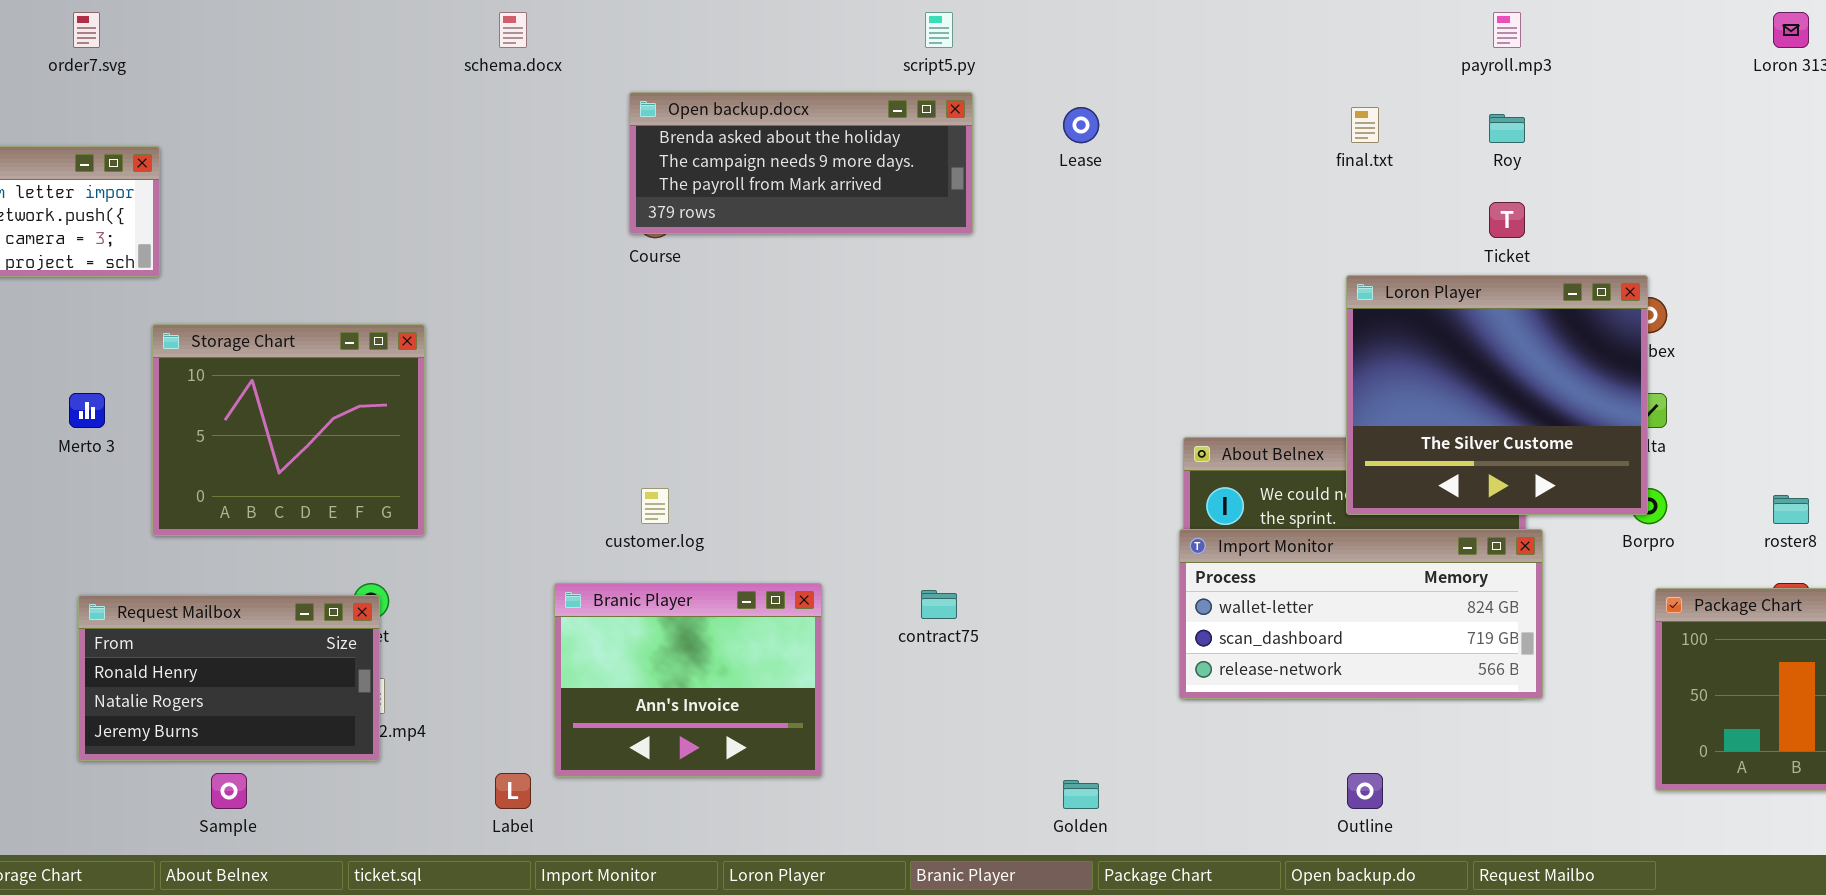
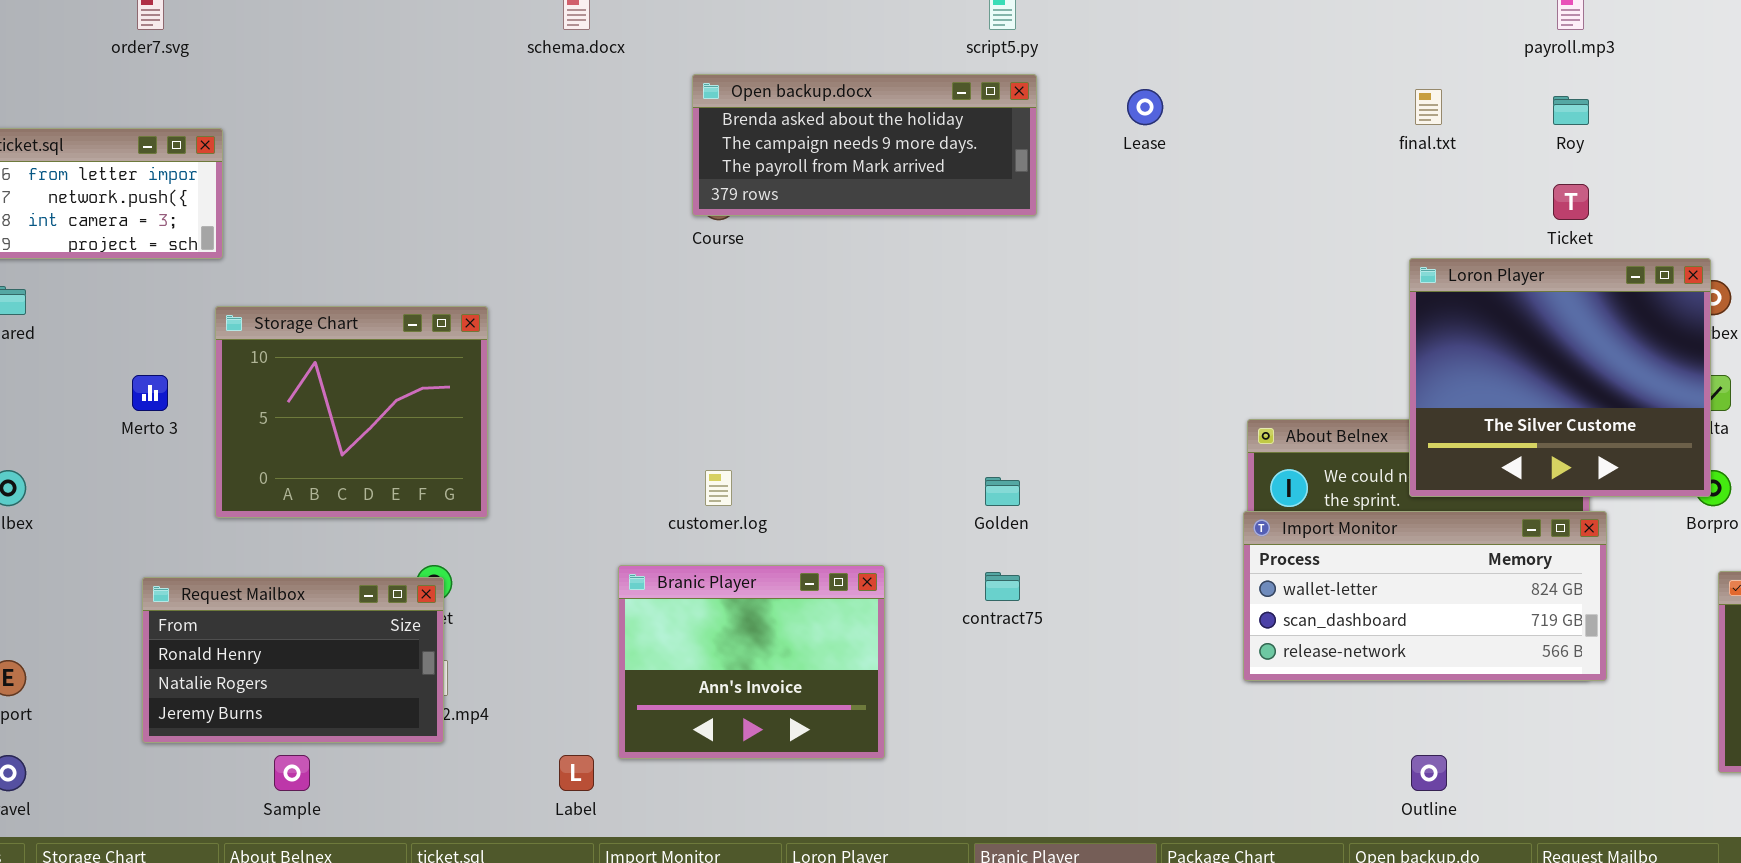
Golden: [1063,780,1099,809] -> [985,477,1020,506], moved

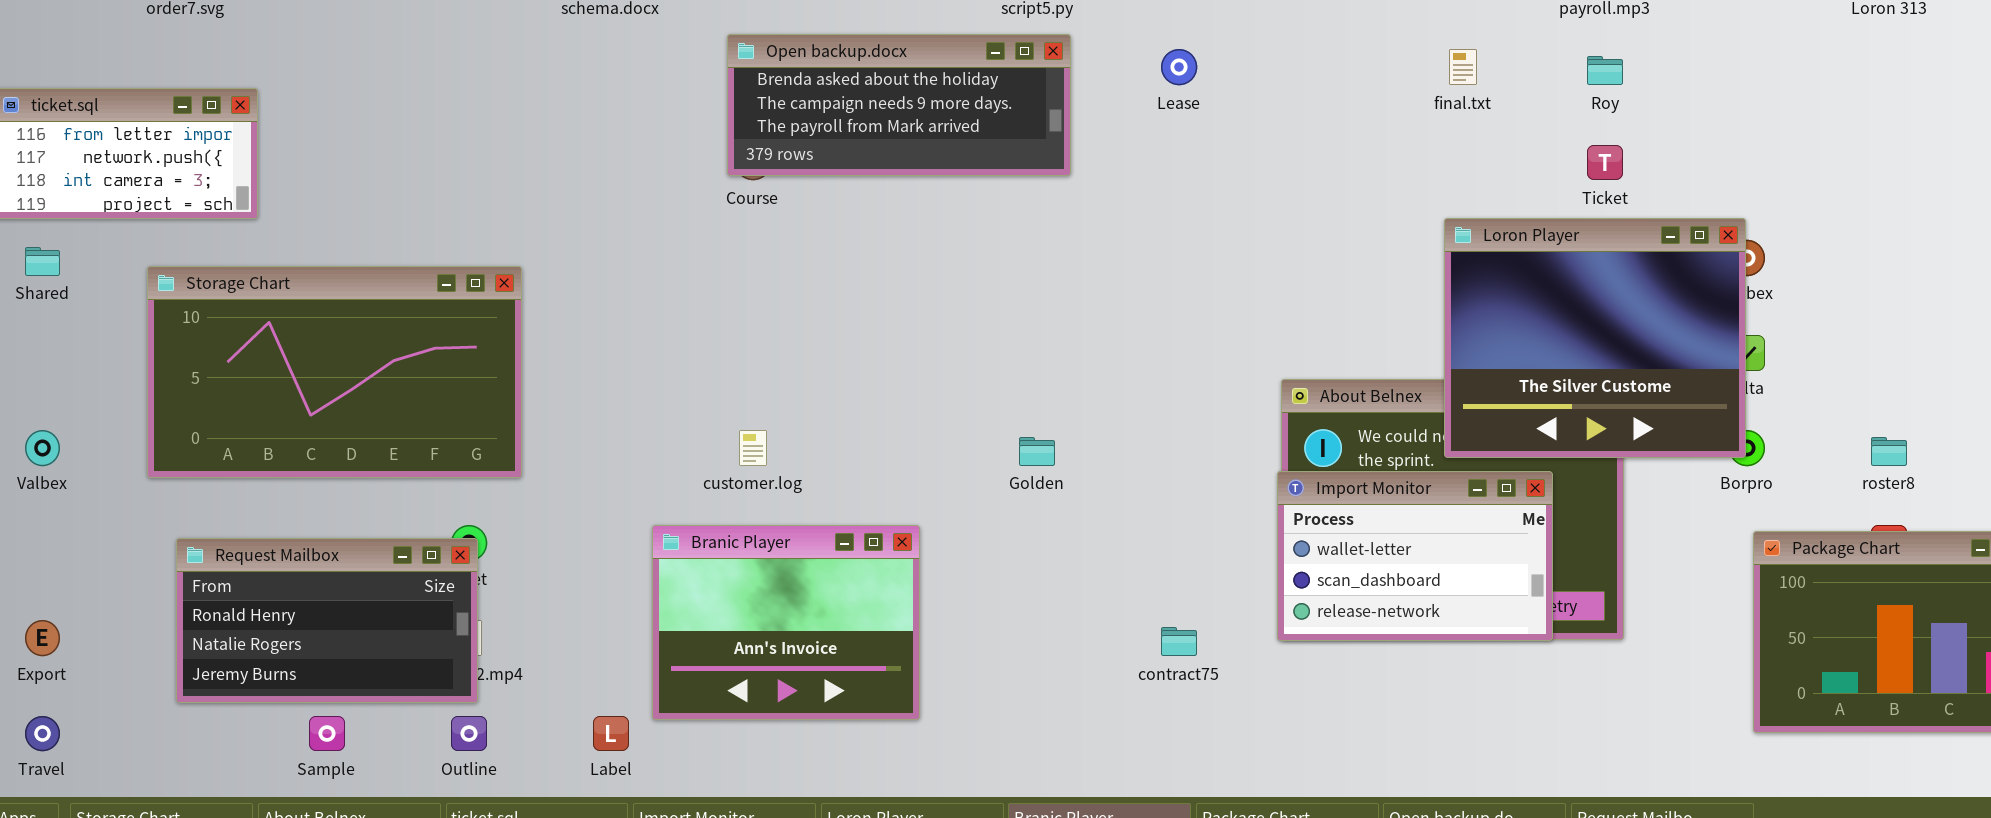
Storage Chart: [215,306,488,518] -> [147,266,522,478], resized
Import Monitor: [1243,511,1607,681] -> [1277,471,1553,641], resized
contract75: [985,572,1020,601] -> [1161,627,1197,656], moved
Outline: [1411,755,1447,791] -> [451,716,487,751], moved

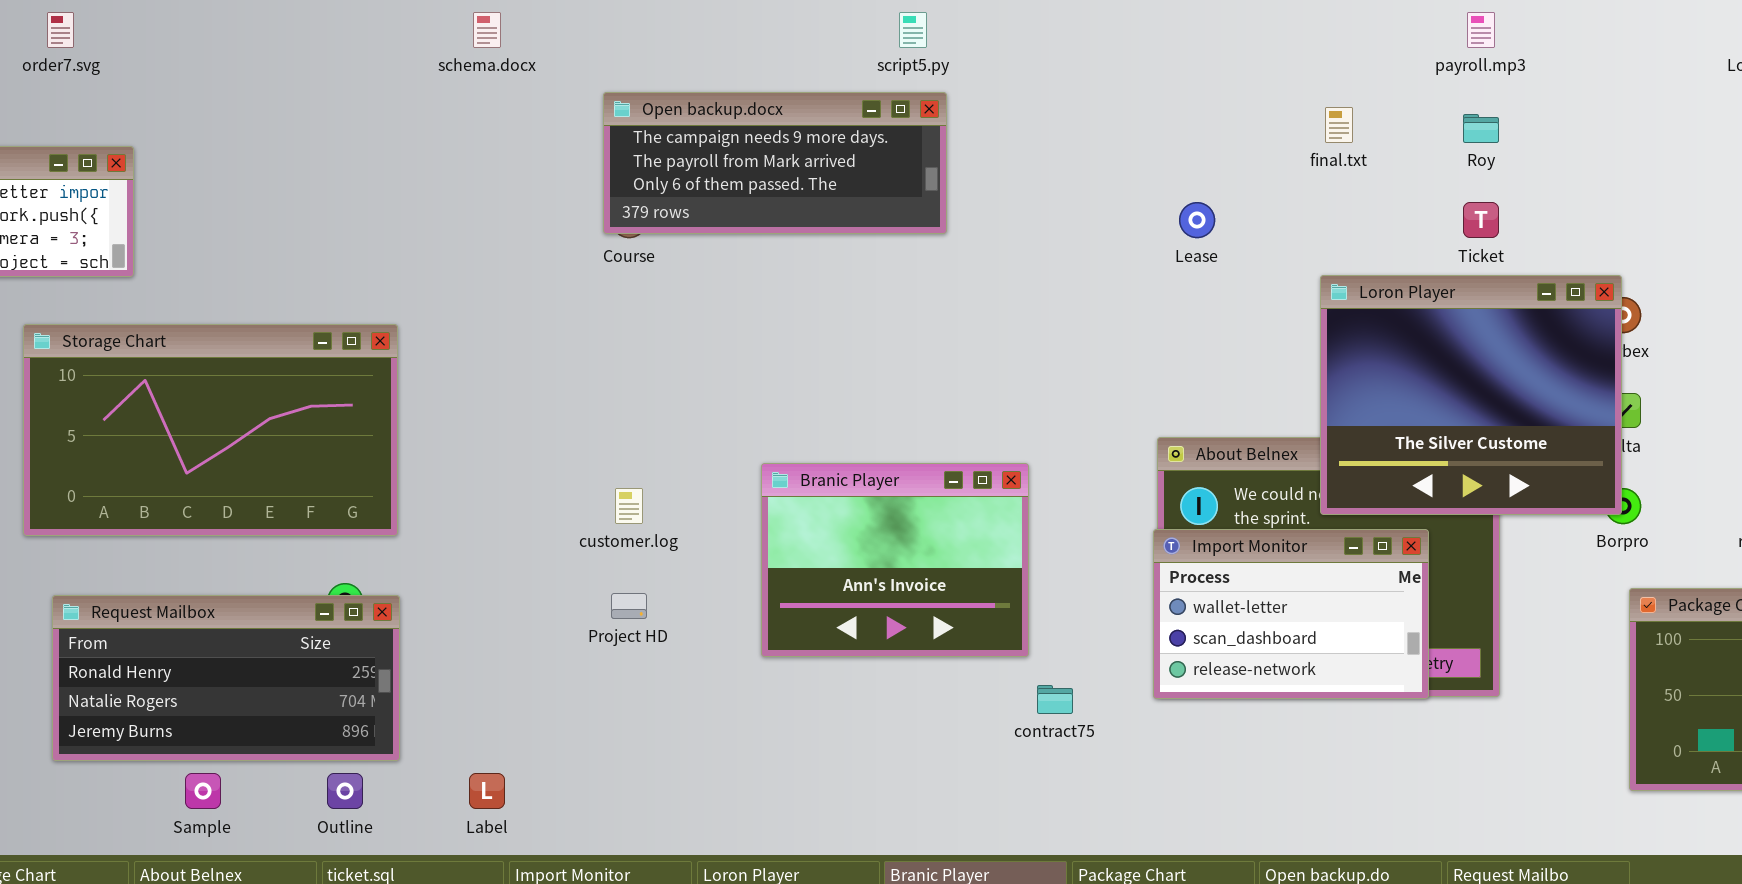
Open backup.docx: [727,34,1071,176] -> [603,92,947,234], scrolled down 1 row
Lease: [1161,49,1197,85] -> [1179,202,1215,238], moved
Branic Player: [652,525,920,720] -> [761,463,1029,657], moved
Request Mailbox: [176,538,478,703] -> [52,595,400,761], resized

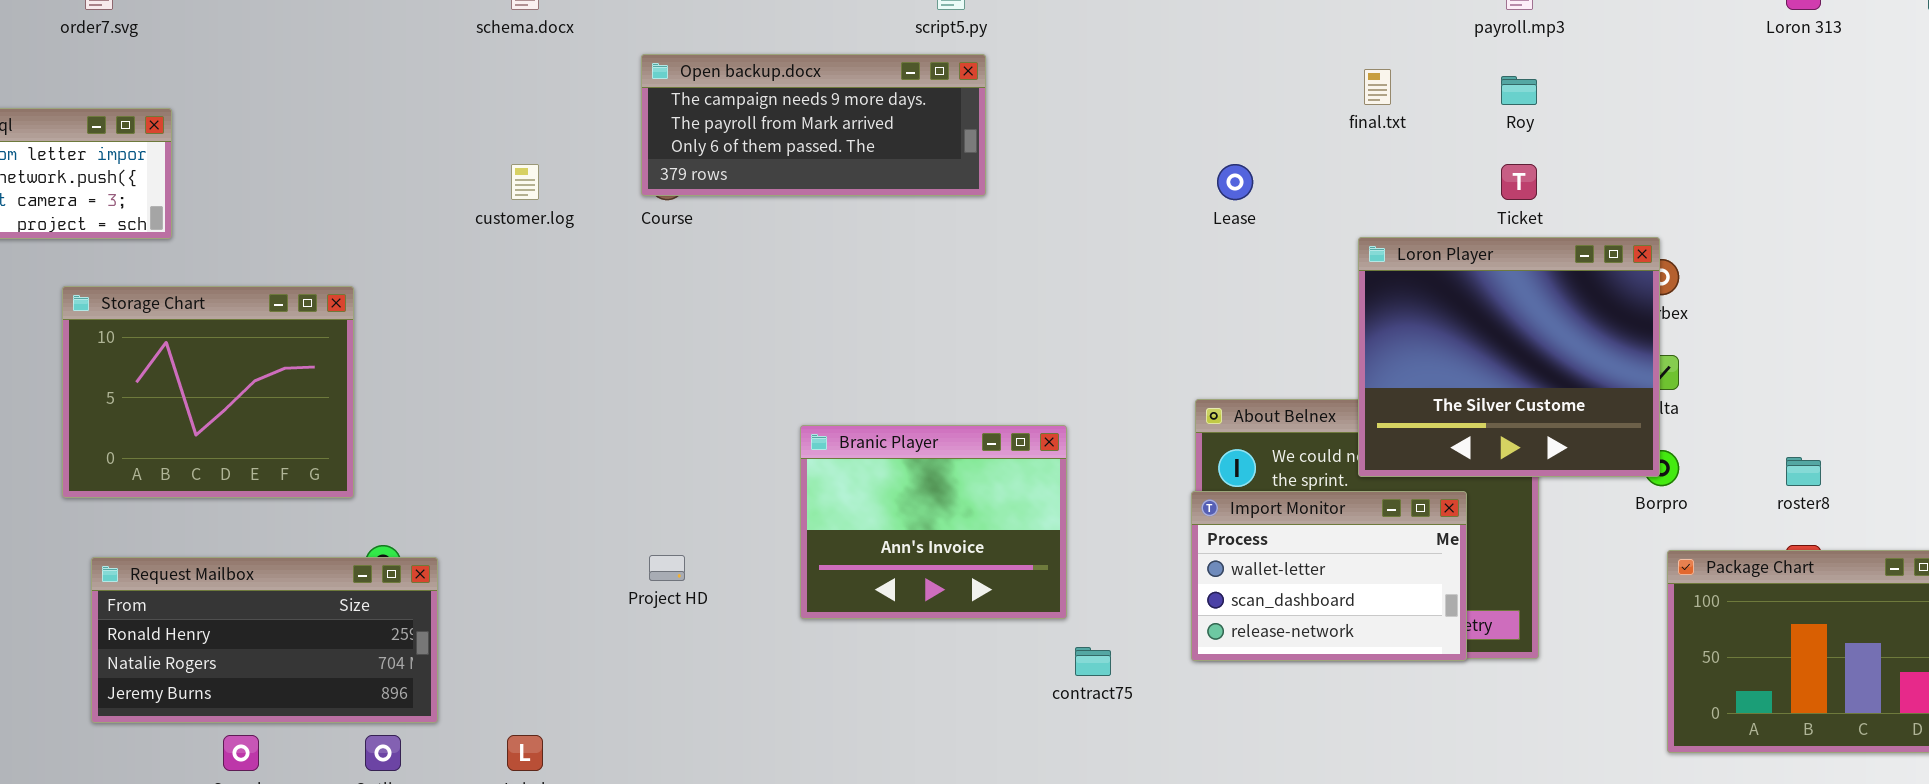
Storage Chart: [23,324,398,536] -> [62,286,354,498], resized
customer.log: [615,488,643,524] -> [511,164,539,200], moved

